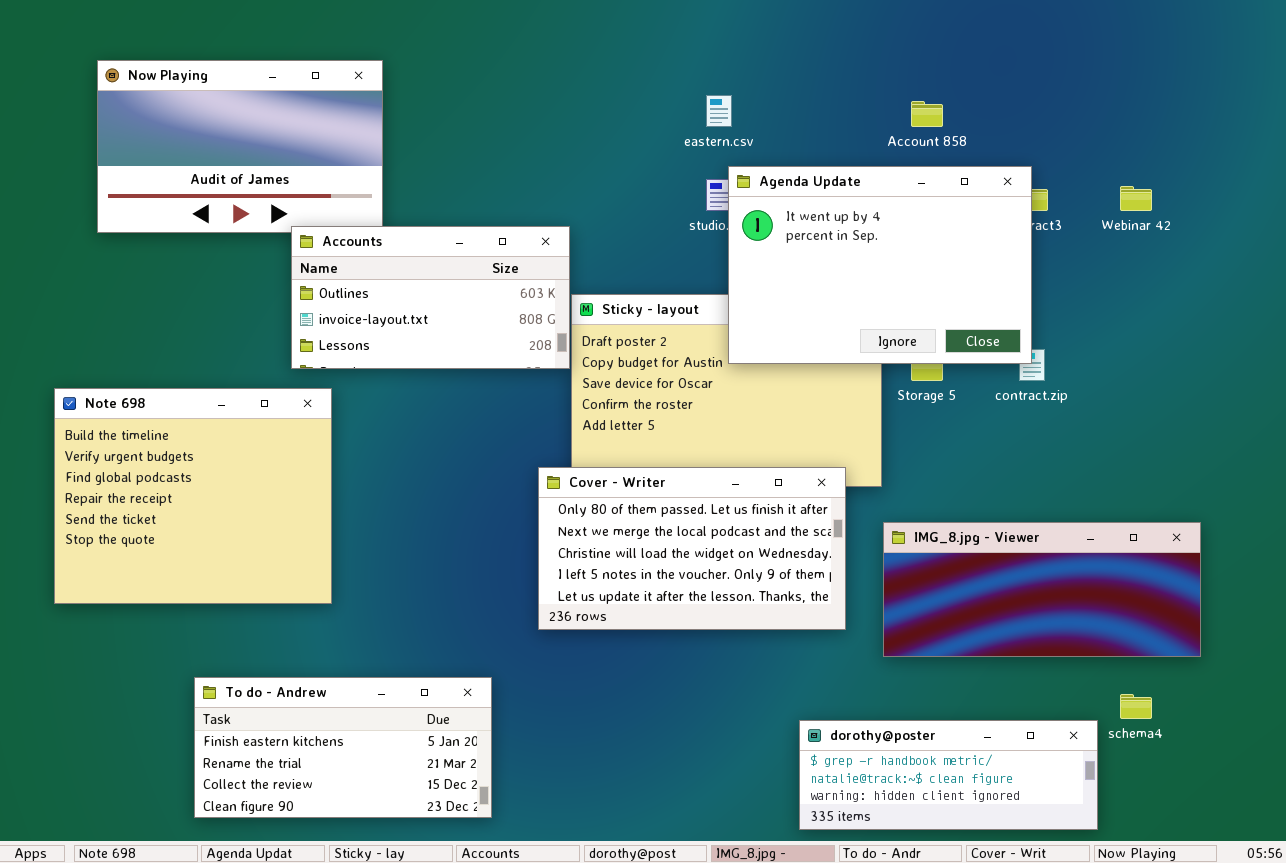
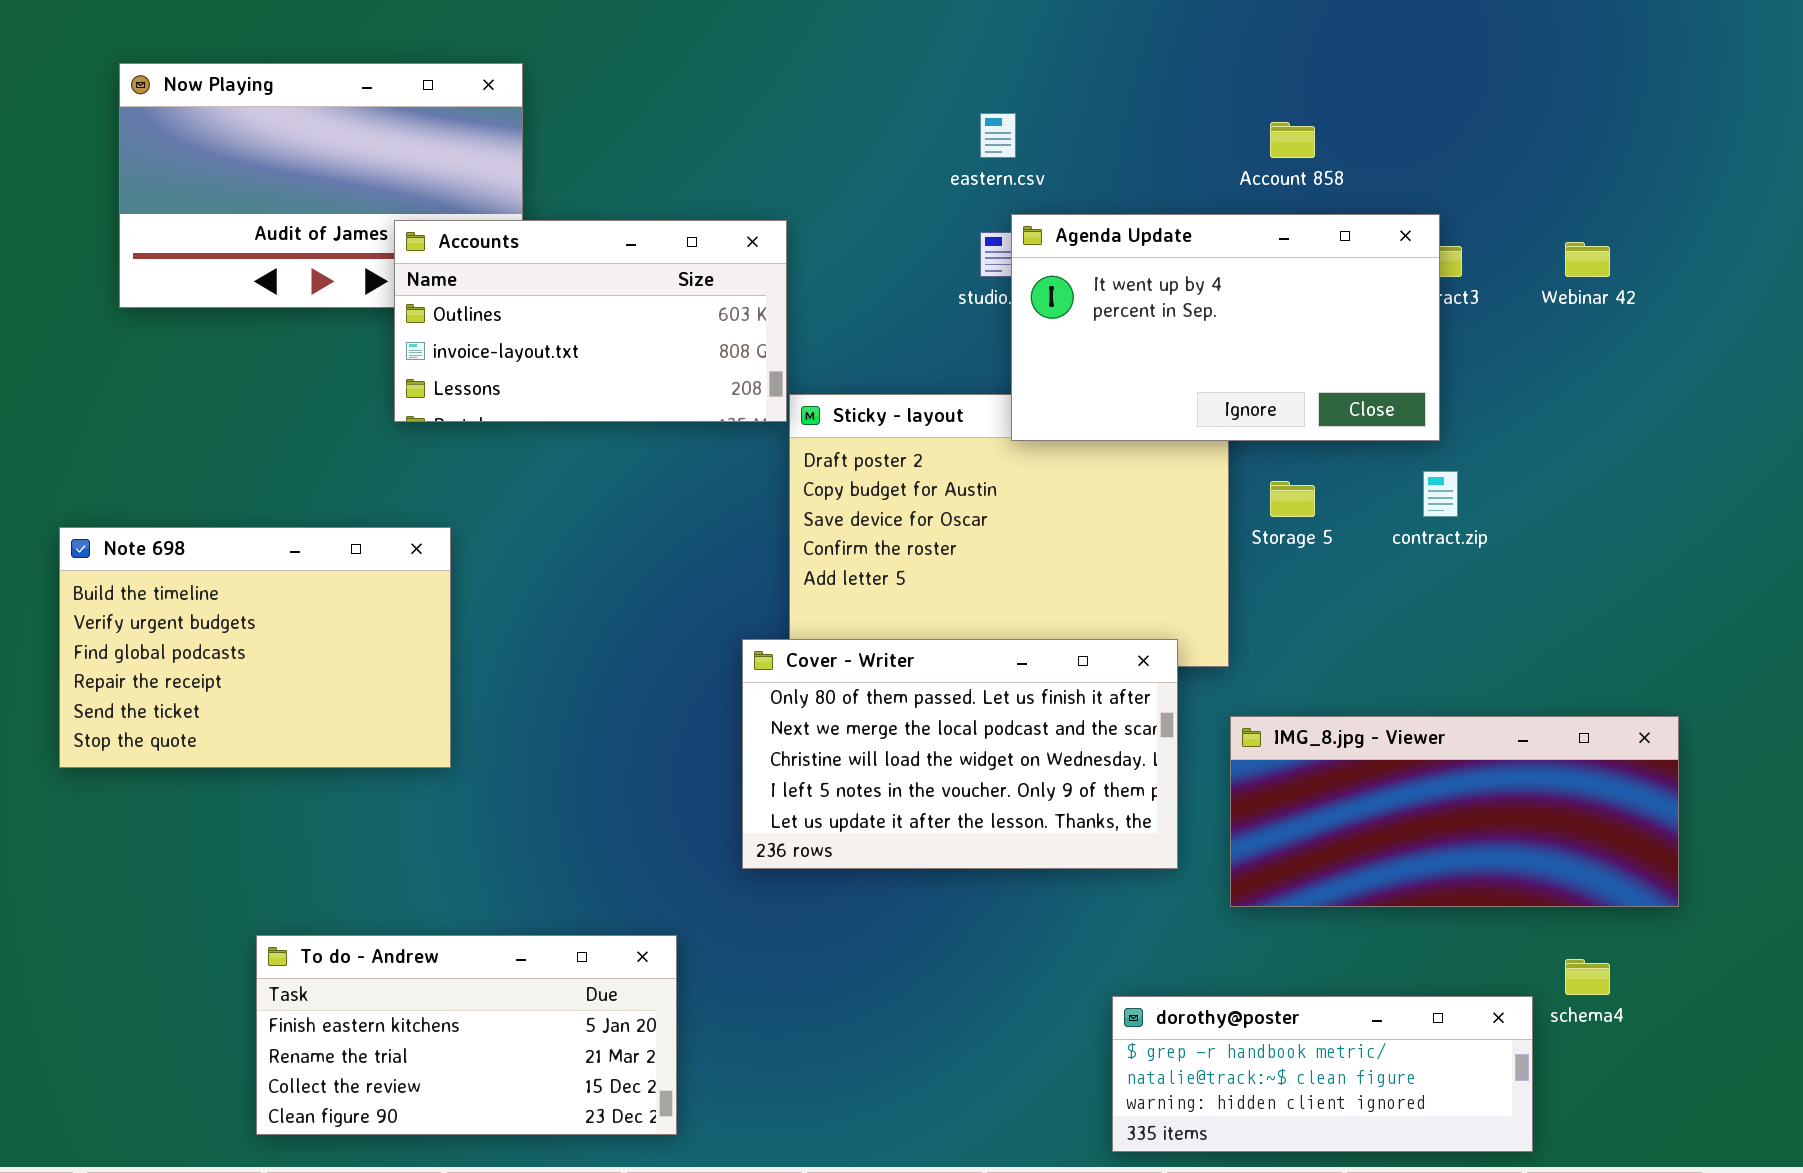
Agenda Update: [728,166,1032,364] -> [1011,214,1440,441], resized
Accounts: [291,226,570,369] -> [394,220,787,422], moved
Note 698: [54,388,332,604] -> [59,527,451,768], resized

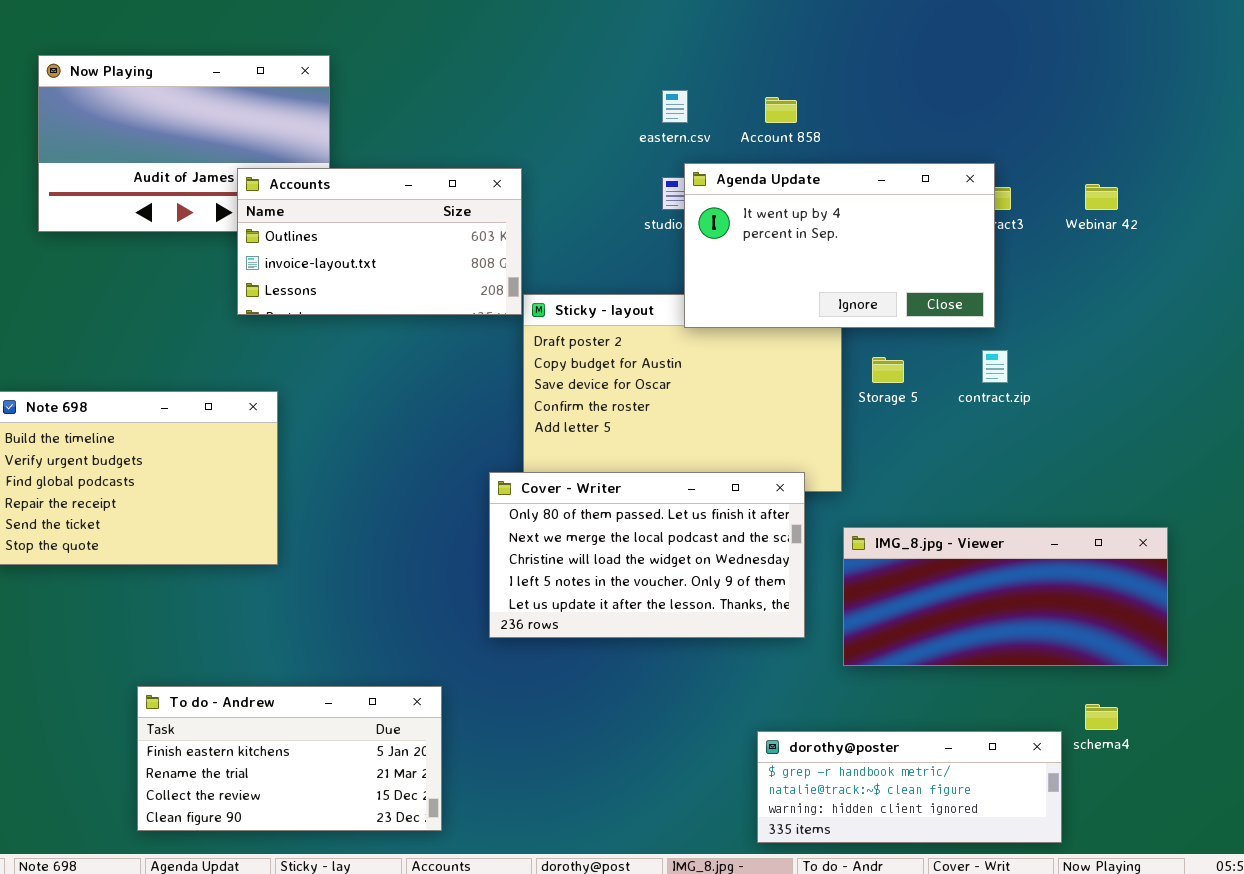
Account 858: [1270,122,1315,158] -> [765,97,797,123], moved

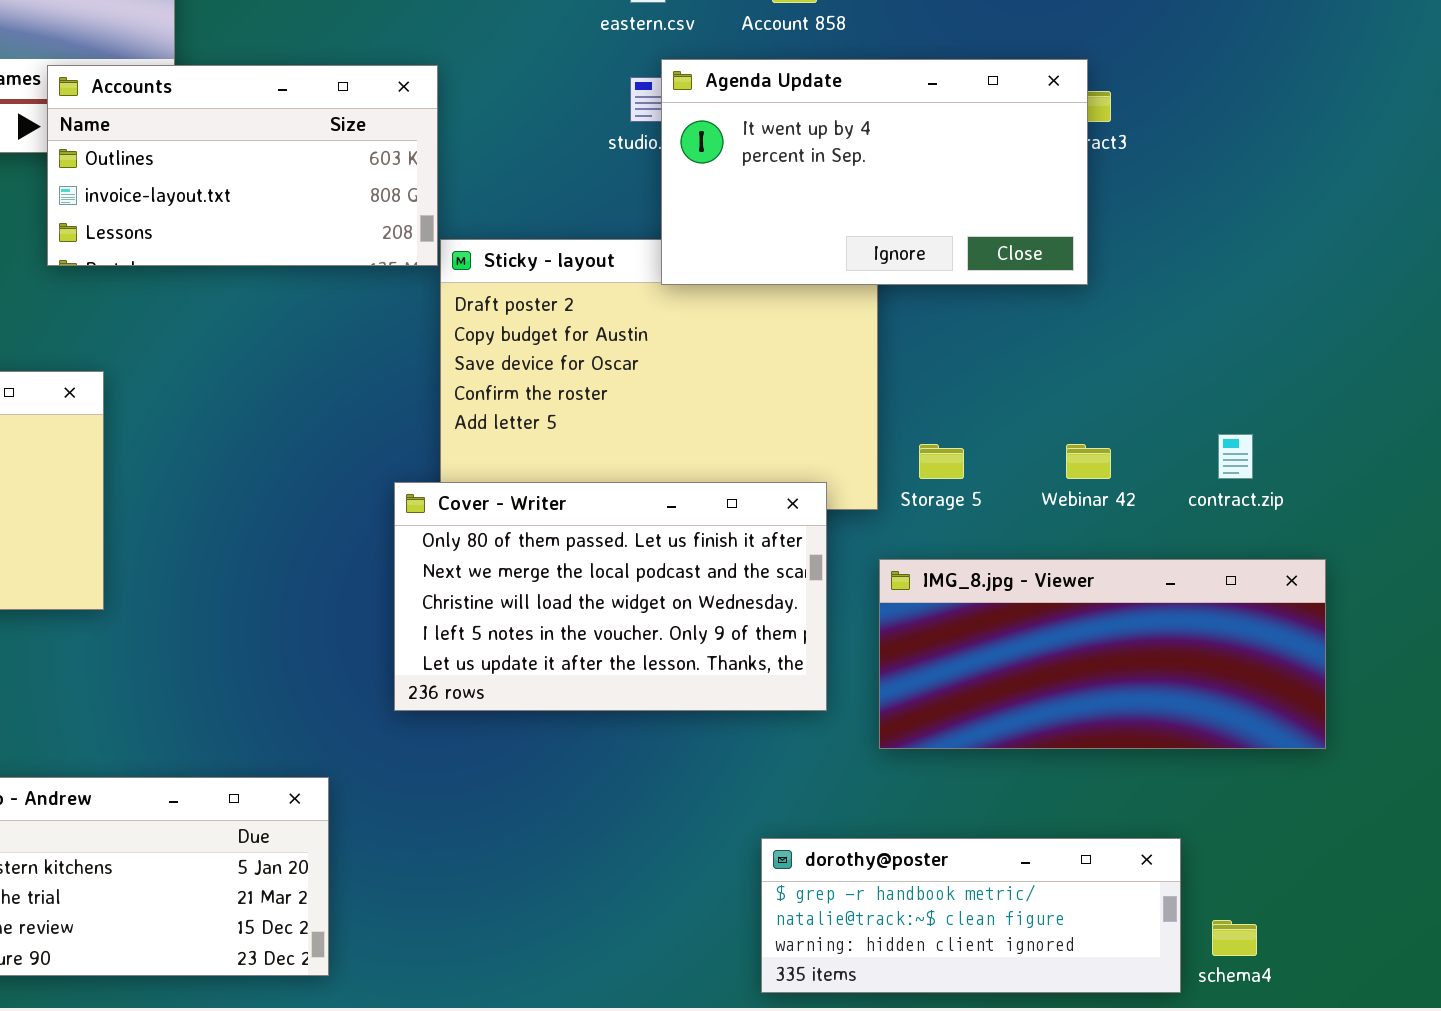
Webinar 42: [1085,184,1118,210] -> [1066,444,1111,479], moved
contract.zip: [982,350,1008,383] -> [1218,434,1253,479], moved
Storage 5: [872,357,904,383] -> [919,444,964,479], moved
schema4: [1085,704,1118,730] -> [1212,920,1257,956], moved

